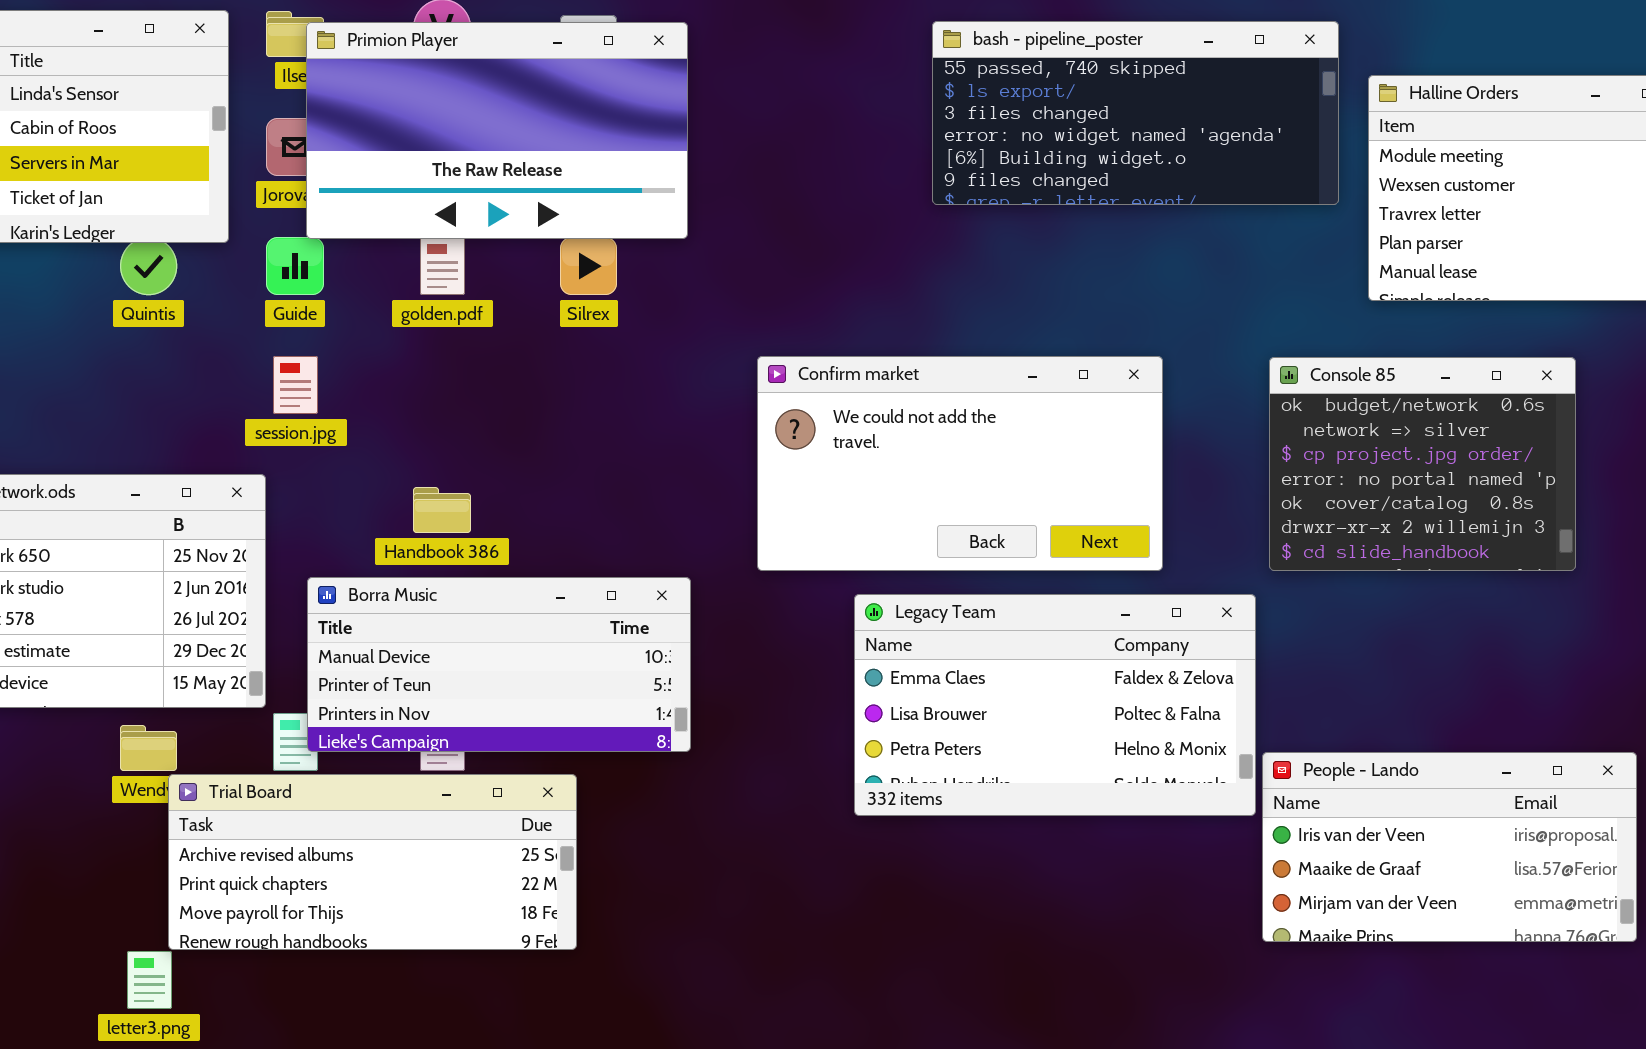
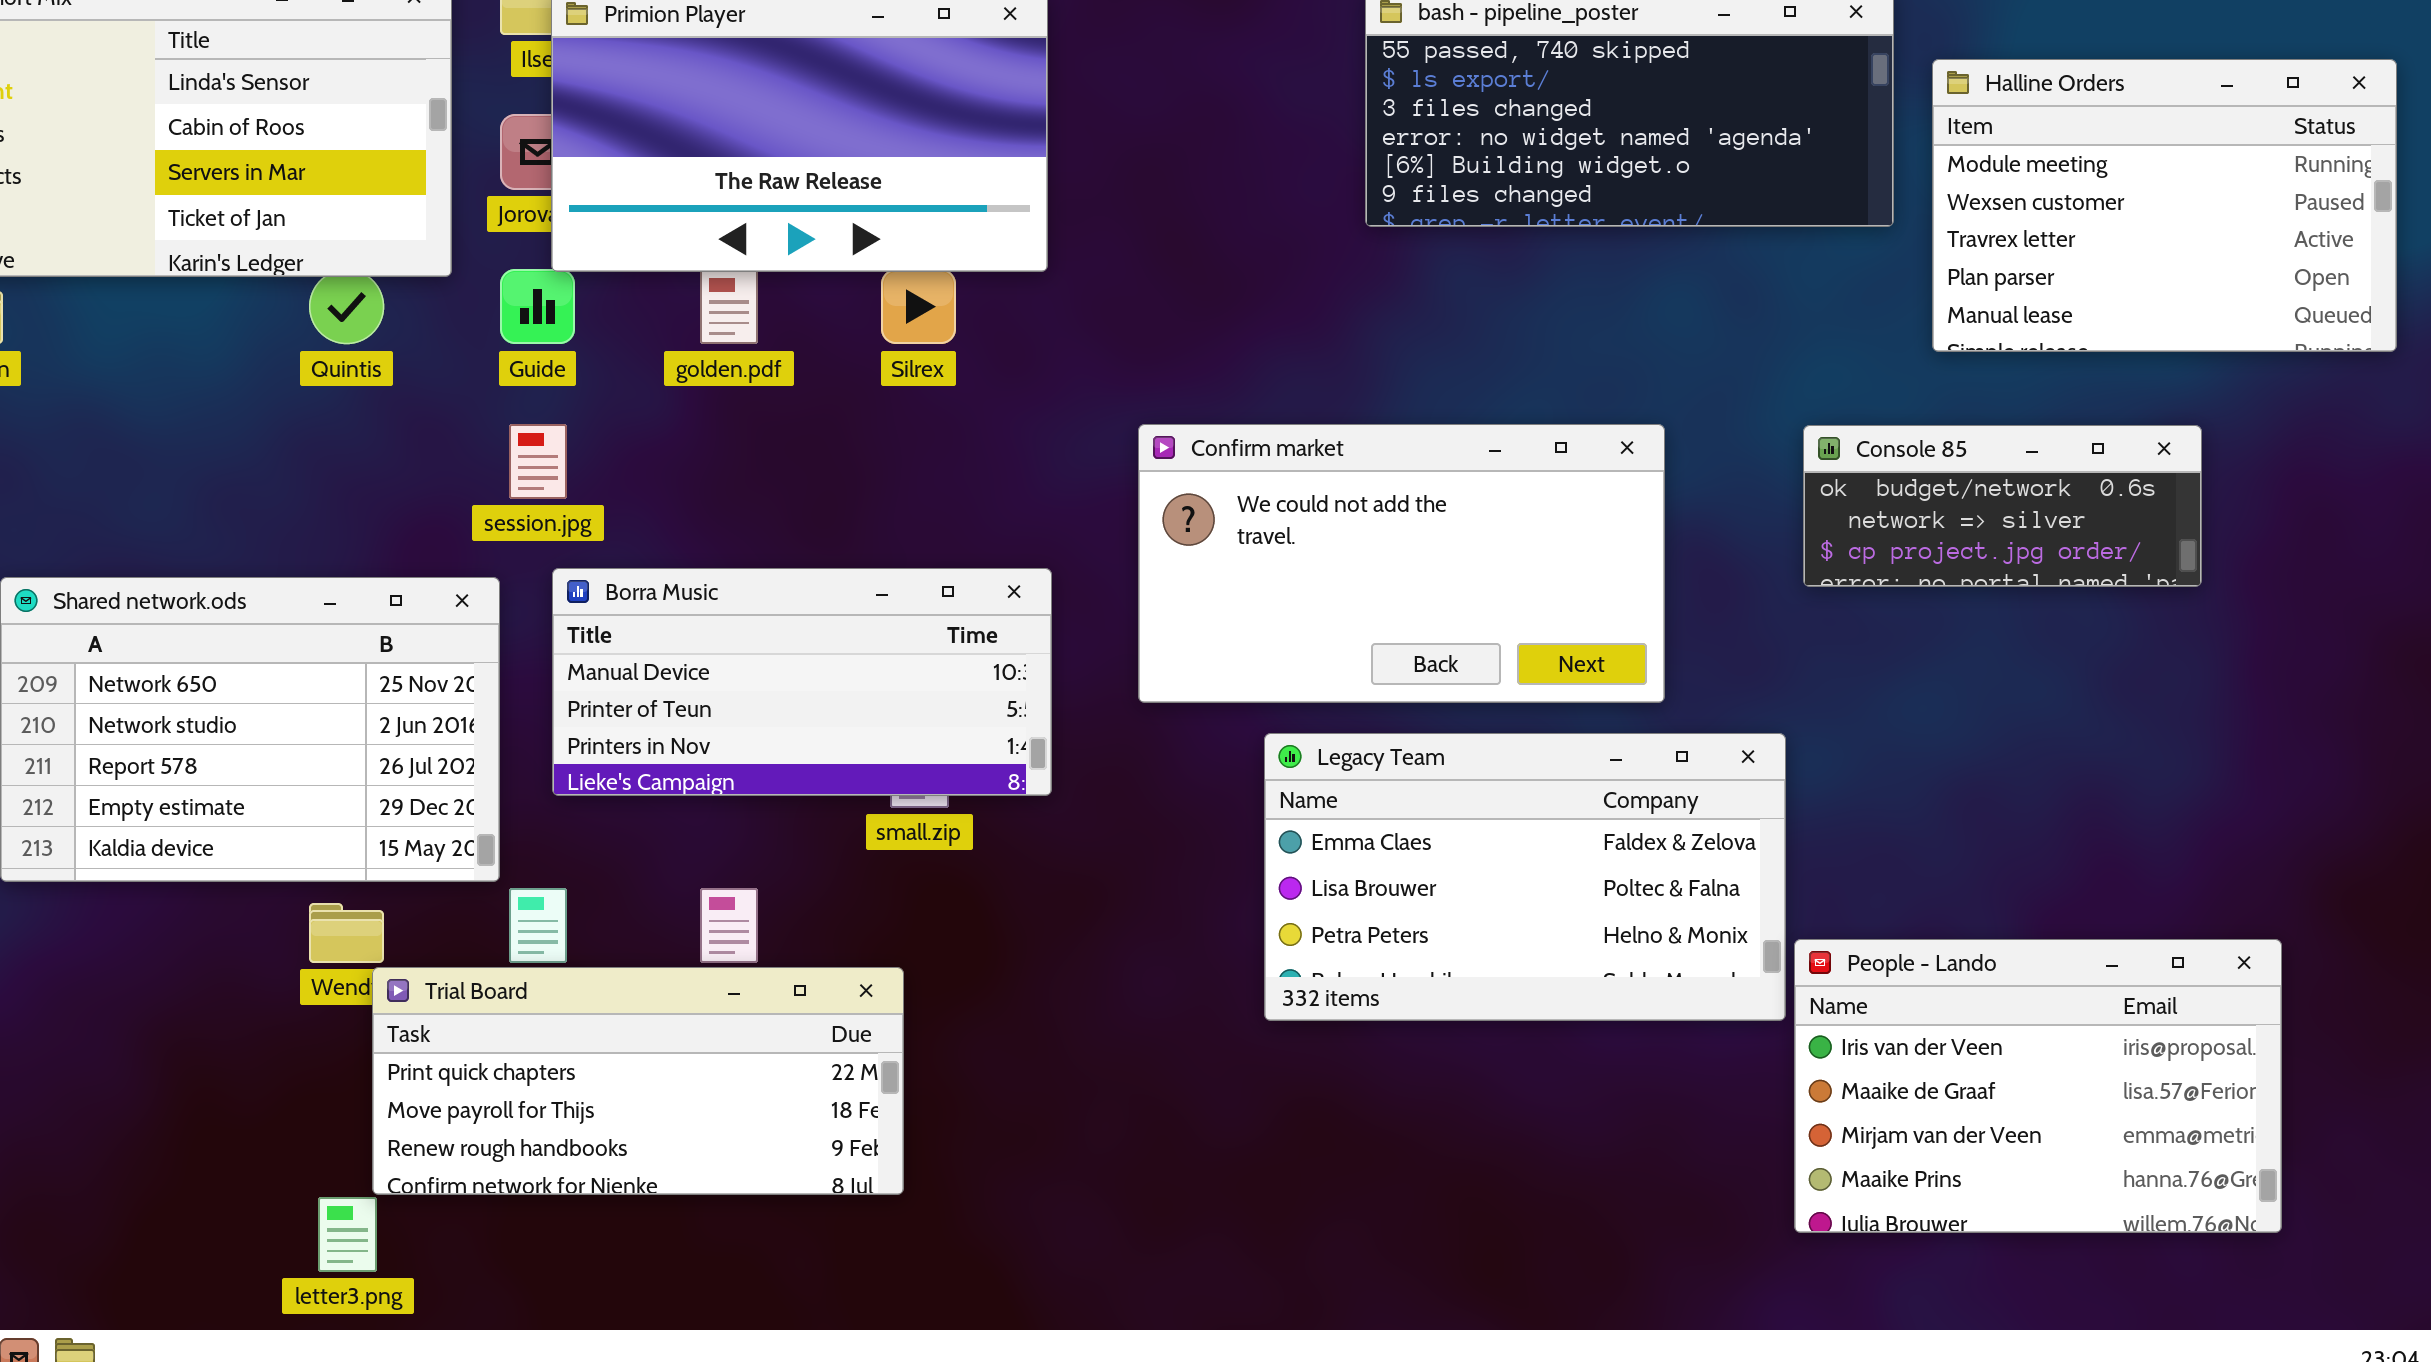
Console 85: [1269,357,1576,571] -> [1803,425,2202,587], resized
Borra Music: [307,577,691,752] -> [552,568,1052,796], moved
People - Lando: [1262,752,1637,942] -> [1794,939,2282,1233], resized
Trial Board: [168,774,577,950] -> [372,967,904,1195], scrolled down 1 row

